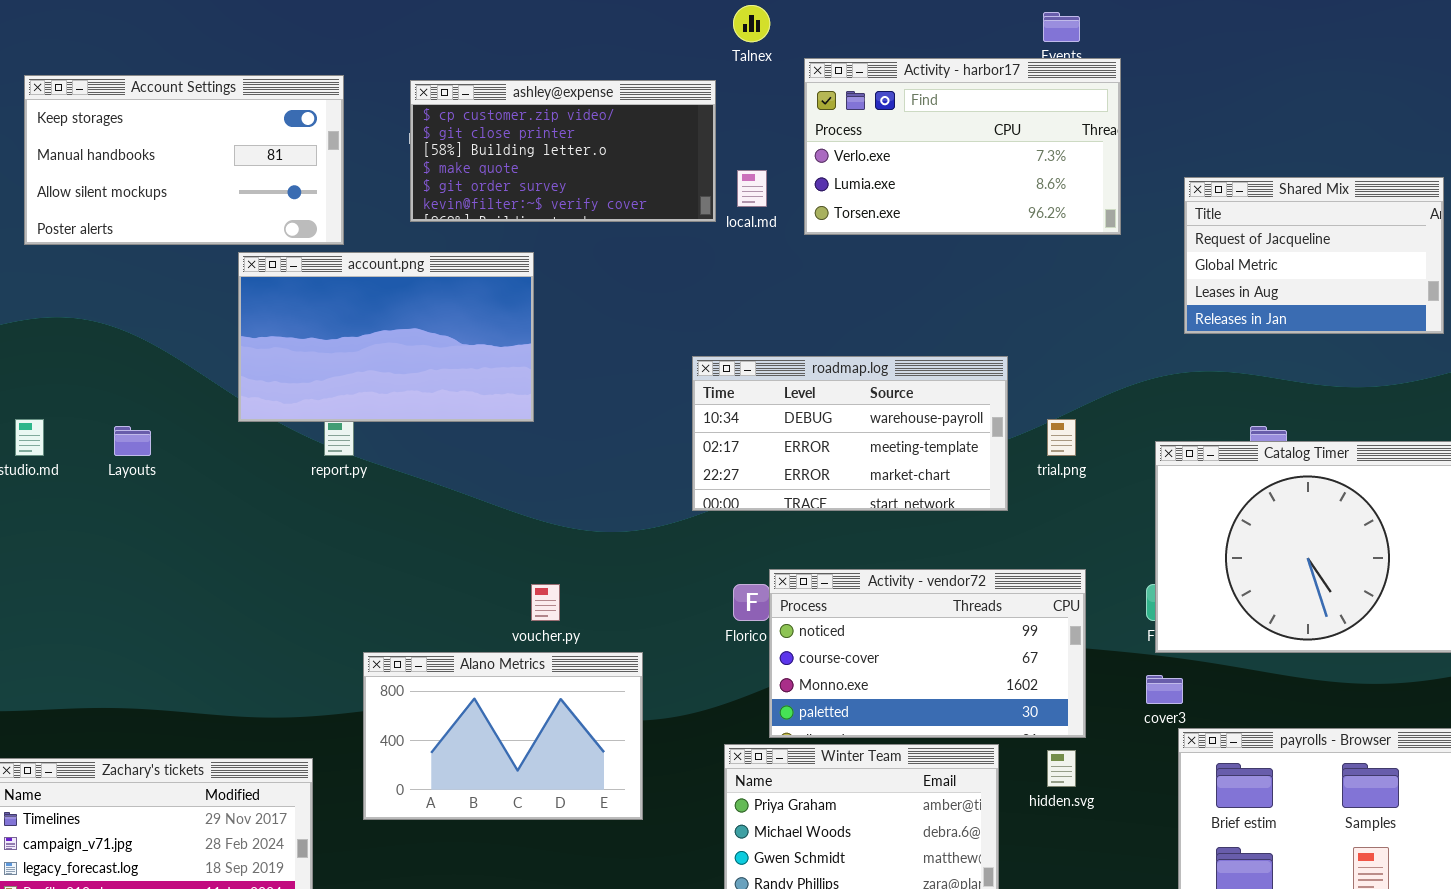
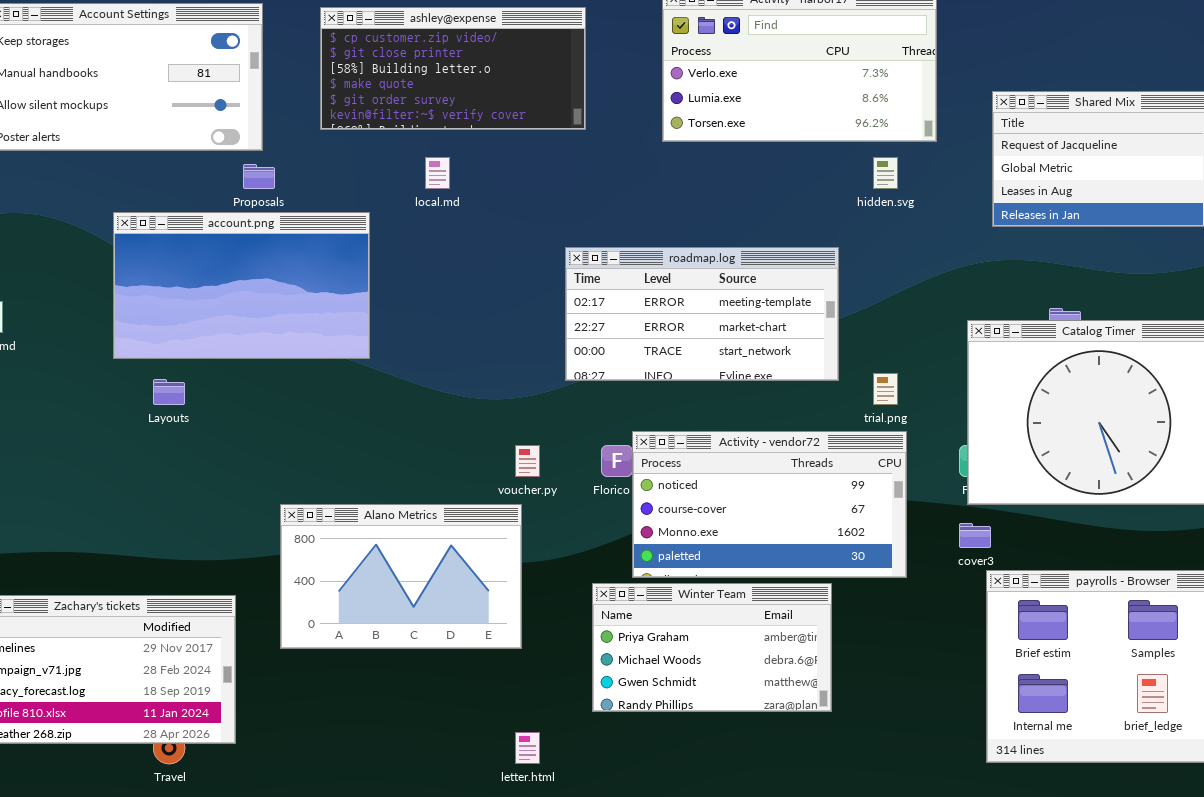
local.md: [737,170,767,207] -> [425,157,450,189], moved
account.png: [238,252,534,422] -> [113,212,370,359], moved
roadmap.log: [692,356,1008,511] -> [565,247,839,381], scrolled down 1 row
trial.png: [1047,419,1076,456] -> [873,373,898,405], moved
Layouts: [114,426,151,456] -> [153,379,185,405], moved
voucher.py: [531,584,560,621] -> [515,445,540,477], moved
hidden.svg: [1047,750,1076,787] -> [873,157,898,189], moved

